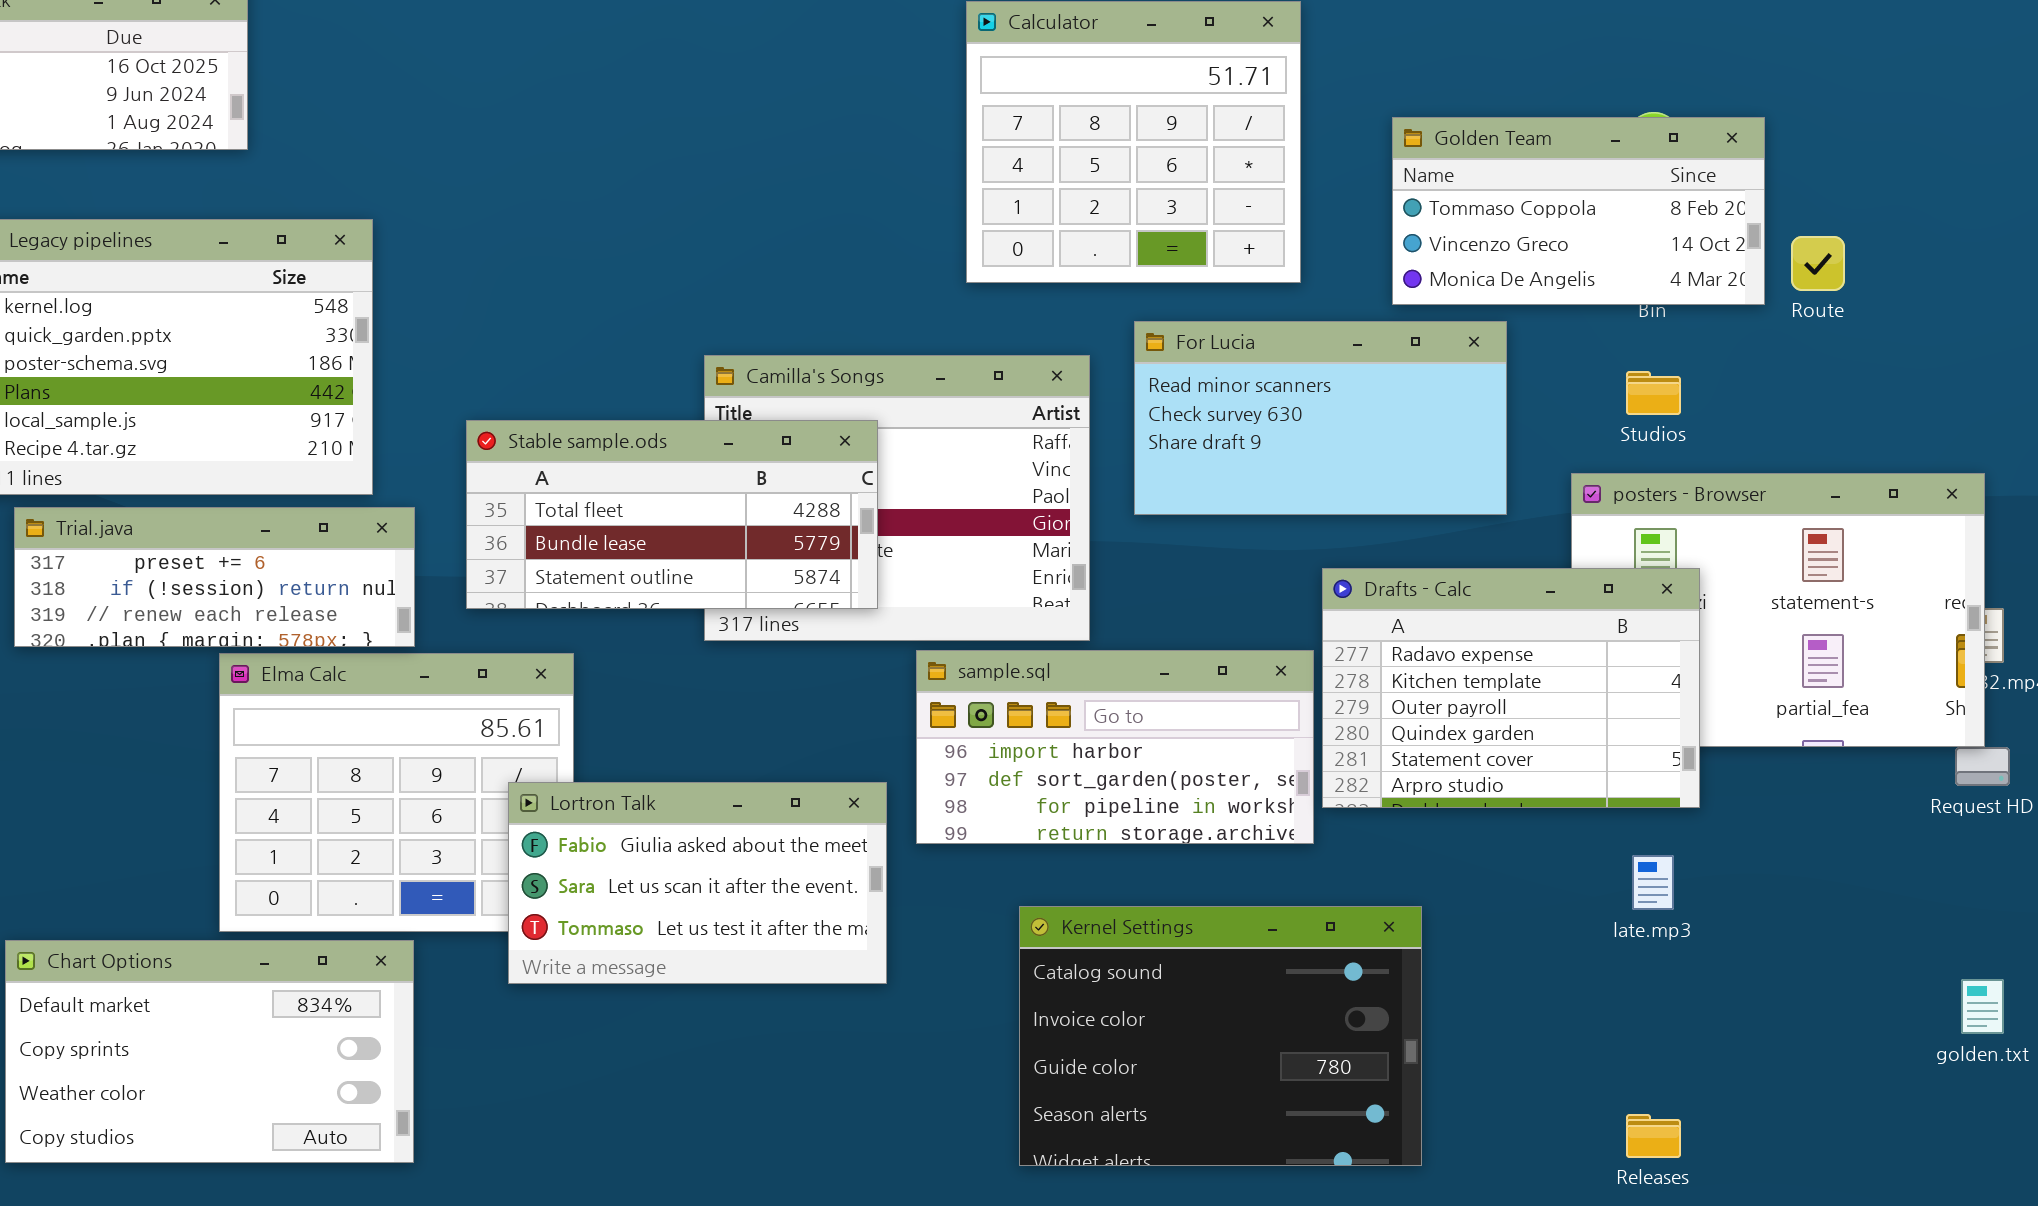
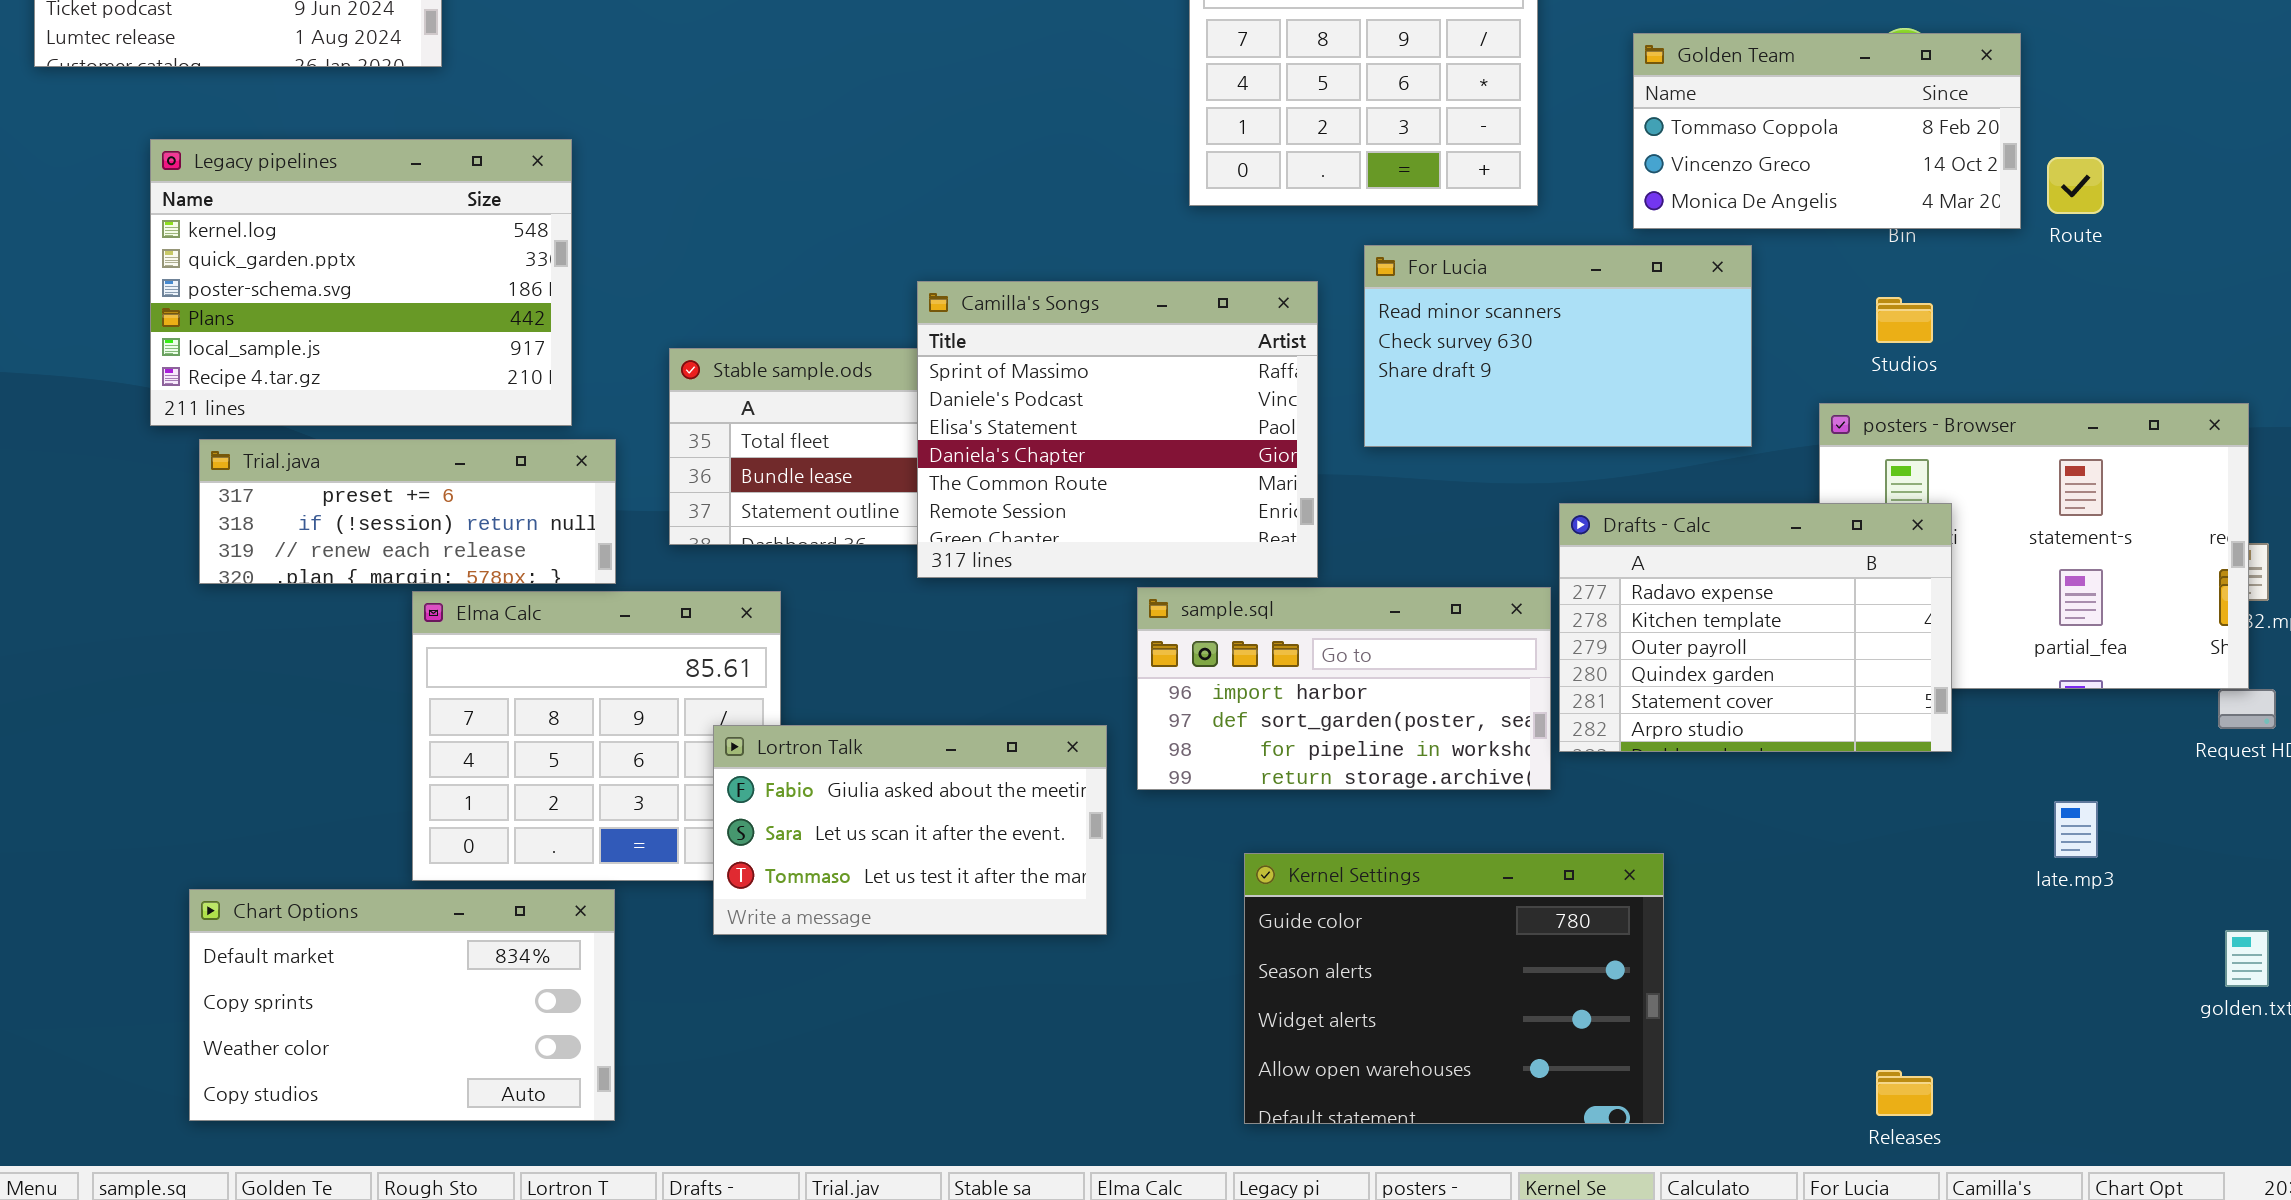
Camilla's Songs: [704,355,1090,641] -> [917,281,1318,578], raised
late.mp3: [1632,855,1674,910] -> [2054,801,2098,858], moved
Kernel Settings: [1019,906,1422,1166] -> [1244,853,1664,1124], scrolled down 2 rows

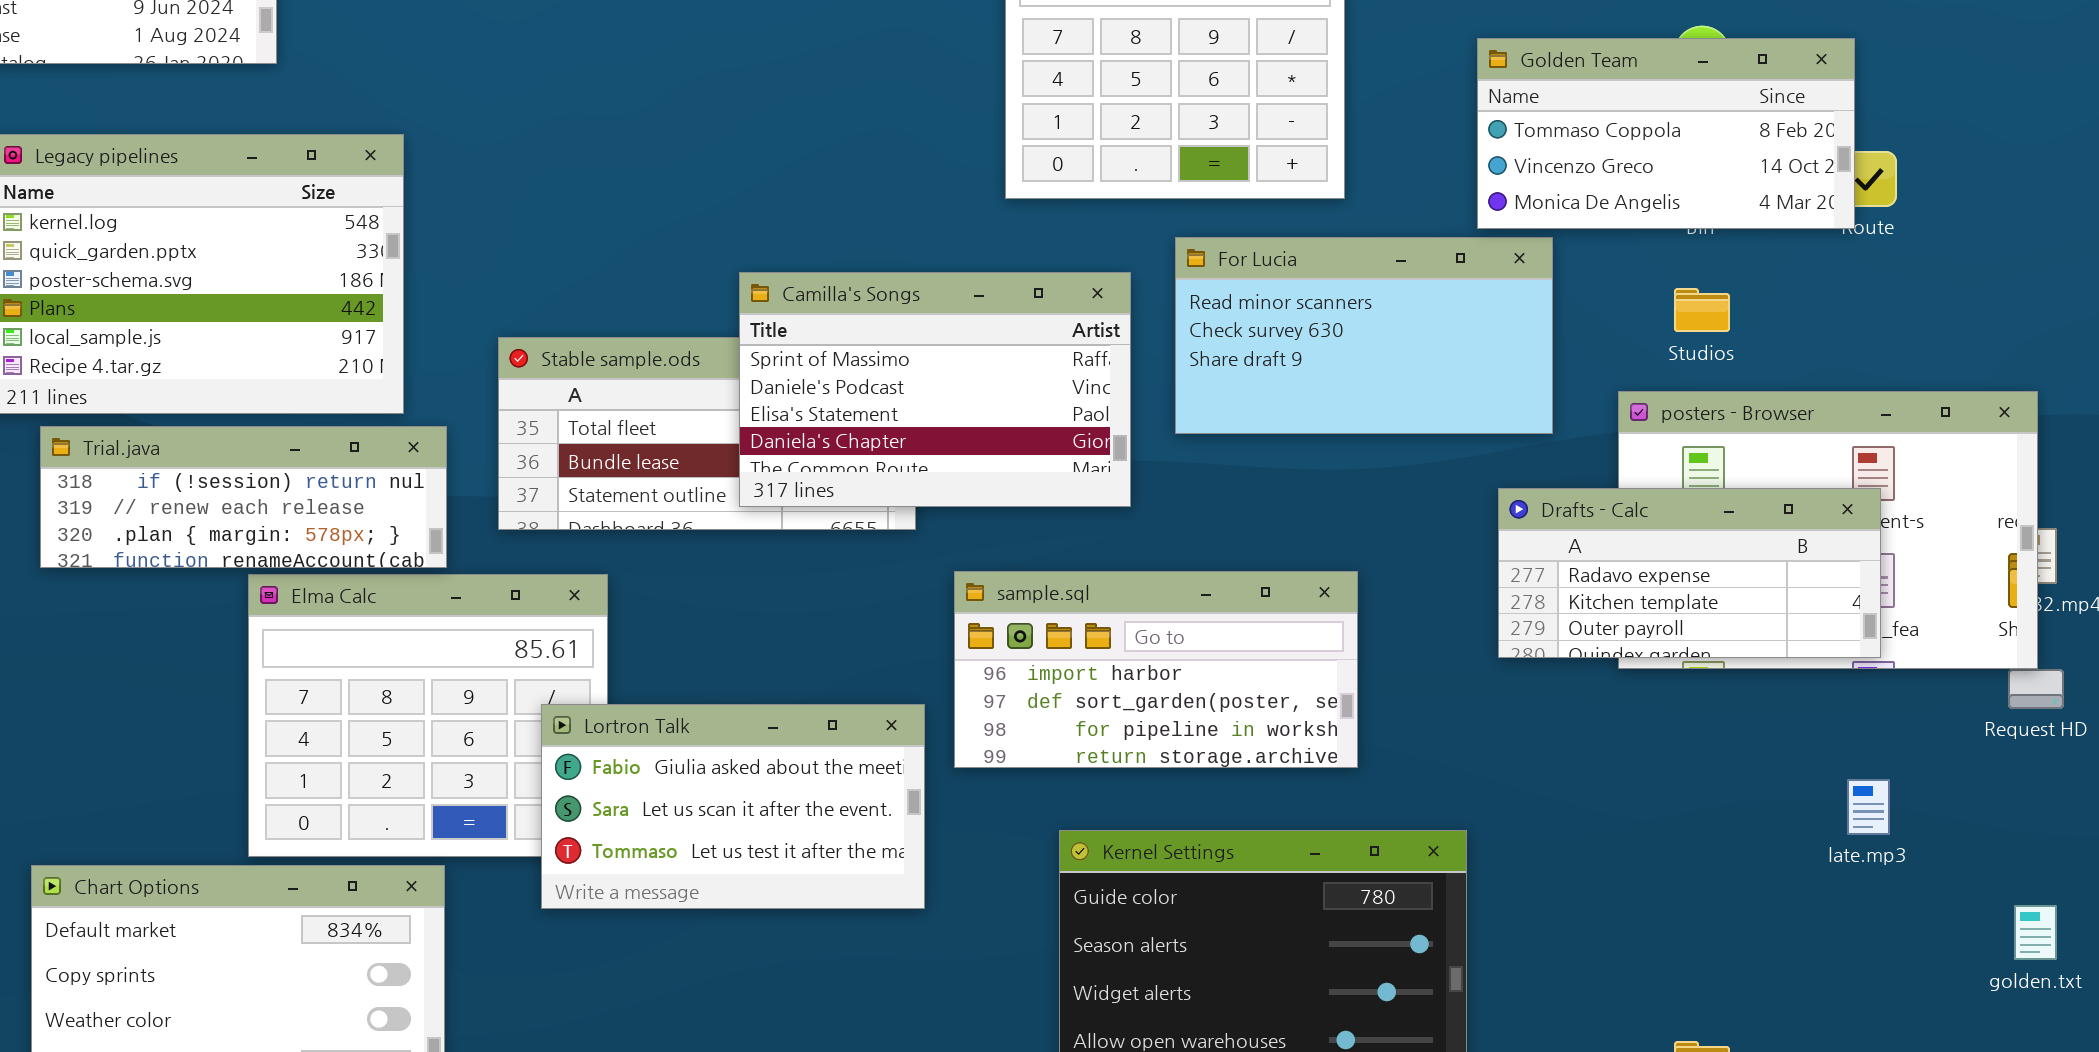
Golden Team: [1633,33,2021,229] -> [1477,38,1855,229], moved
Camilla's Songs: [917,281,1318,578] -> [739,272,1131,507], resized
Trial.java: [199,439,616,584] -> [40,426,447,568], scrolled down 1 row
Drafts - Calc: [1559,503,1952,752] -> [1498,488,1881,658], moved, resized

